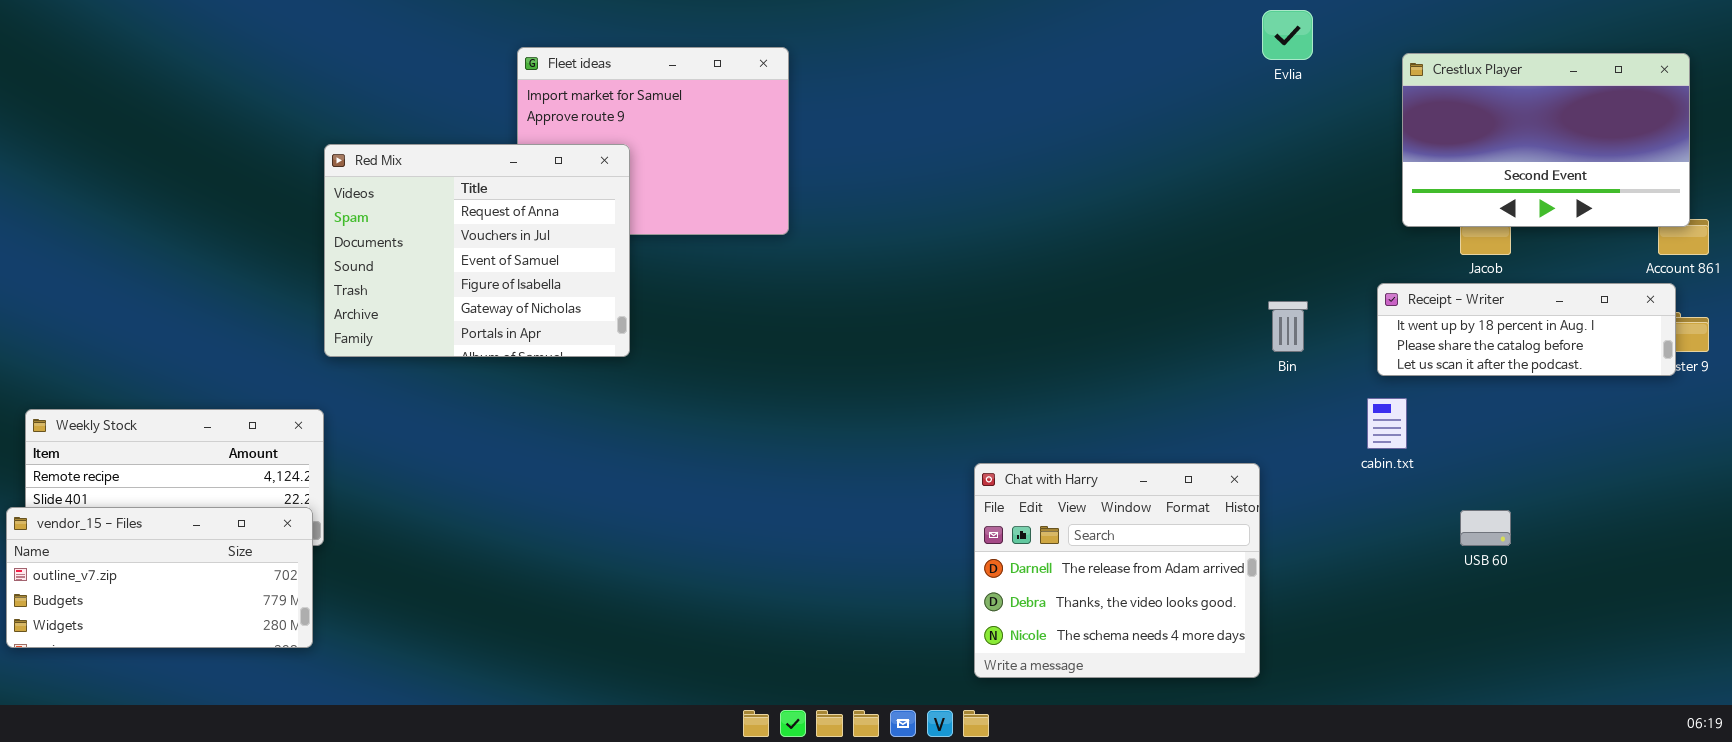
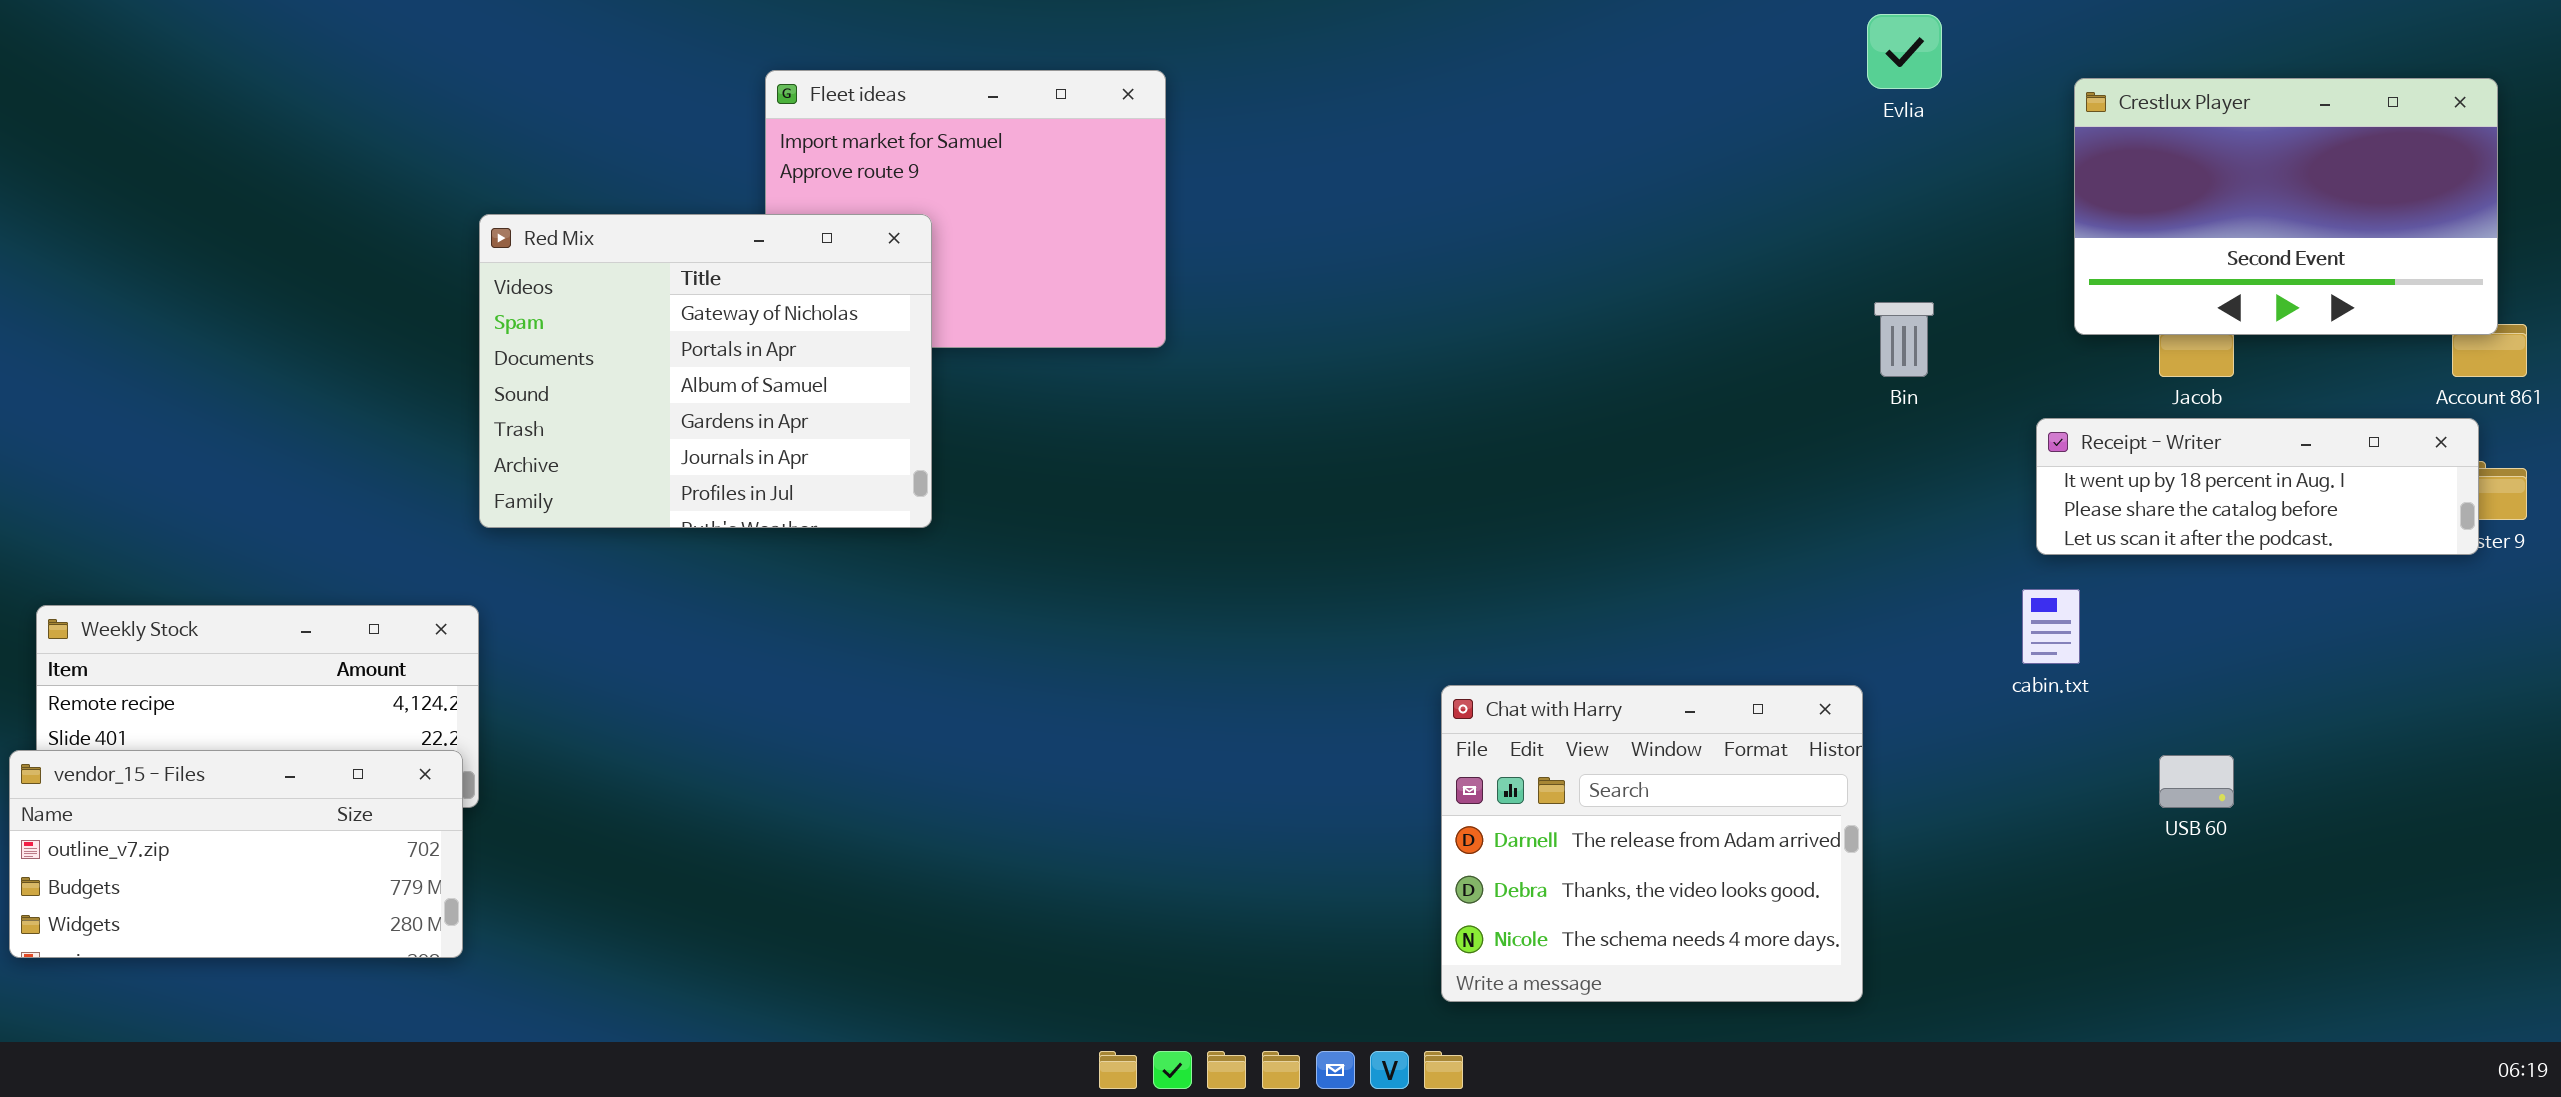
Red Mix: [324,144,630,357] -> [479,214,932,528], scrolled down 4 rows
Bin: [1268,301,1308,352] -> [1874,302,1934,377], moved

